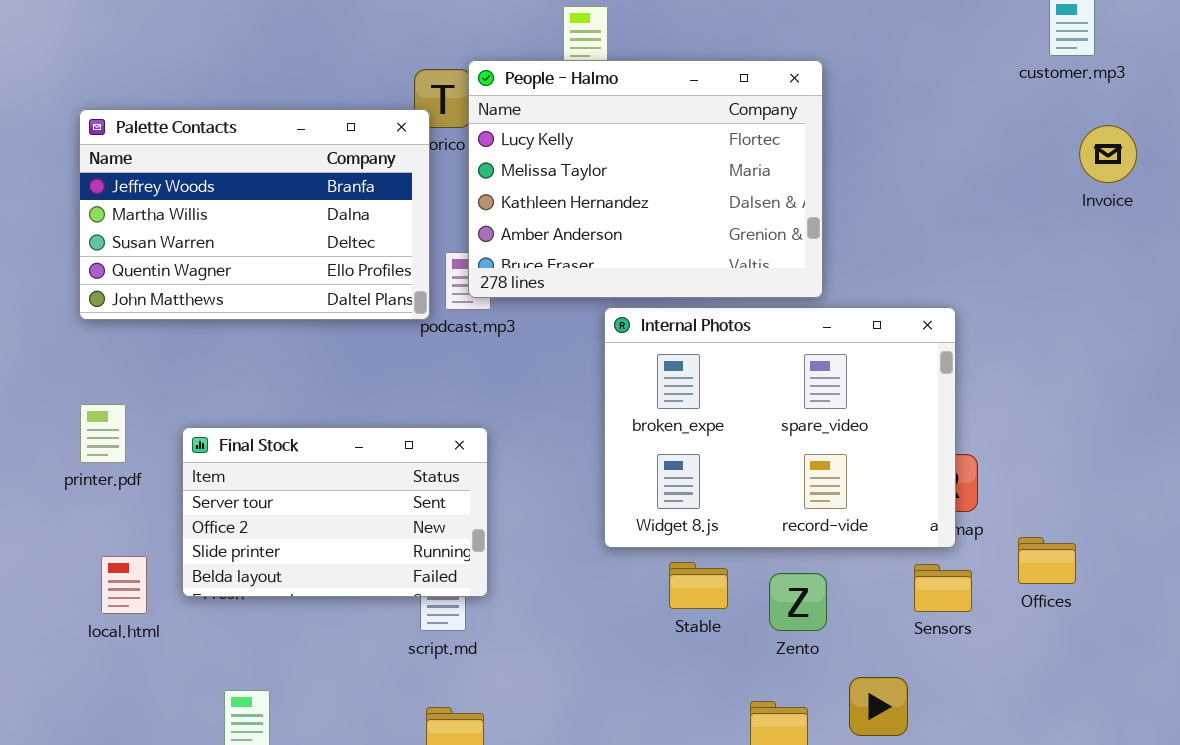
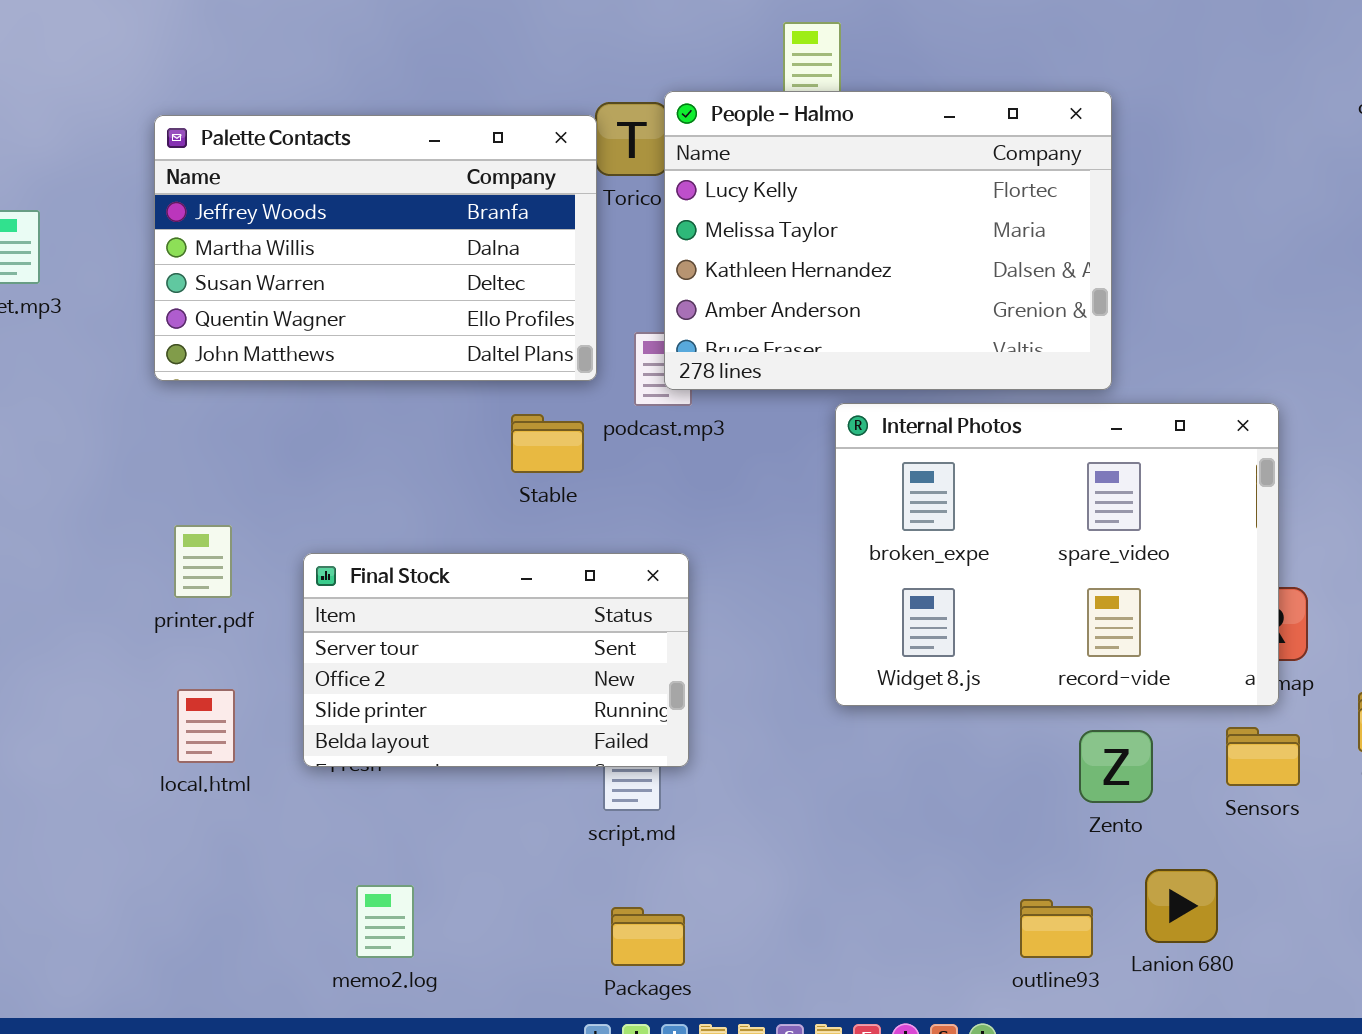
Palette Contacts: [79,109,430,320] -> [154,115,597,381], moved
local.html: [101,556,147,614] -> [177,689,235,763], moved
Stable: [669,562,728,609] -> [511,414,584,473], moved
Zento: [769,573,827,631] -> [1079,730,1153,803], moved

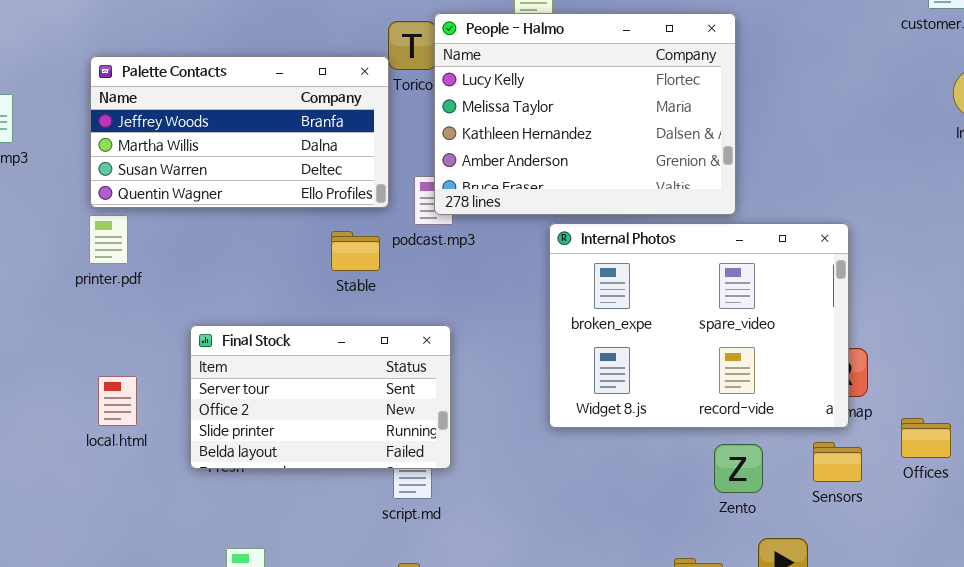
Palette Contacts: [154,115,597,381] -> [90,56,389,208], resized
printer.pdf: [174,525,232,598] -> [89,215,128,264], moved
local.html: [177,689,235,763] -> [98,376,137,426], moved

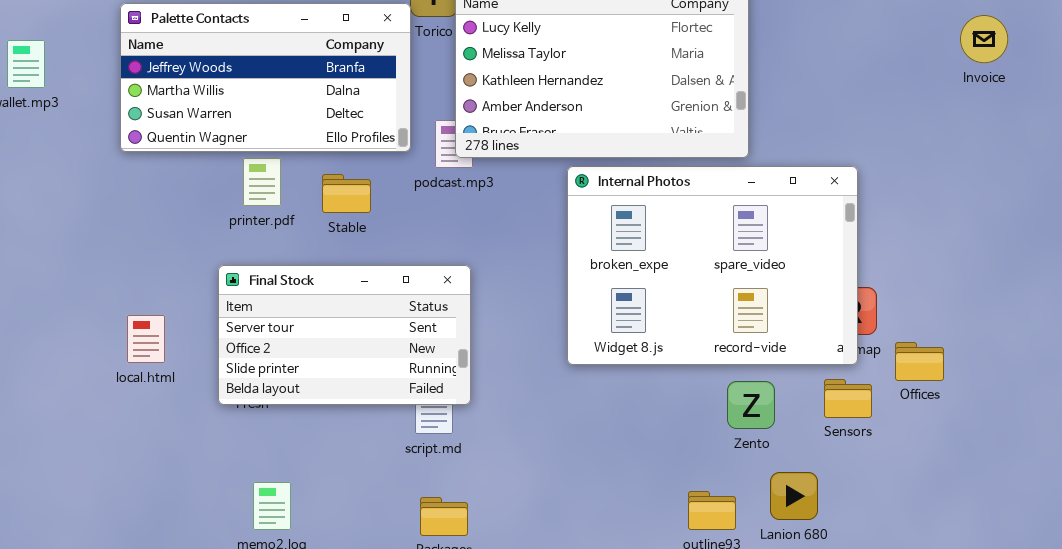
printer.pdf: [89,215,128,264] -> [243,158,281,206], moved
Stable: [331,231,380,271] -> [322,174,371,213], moved
Offices: [901,418,951,458] -> [895,342,944,381], moved

